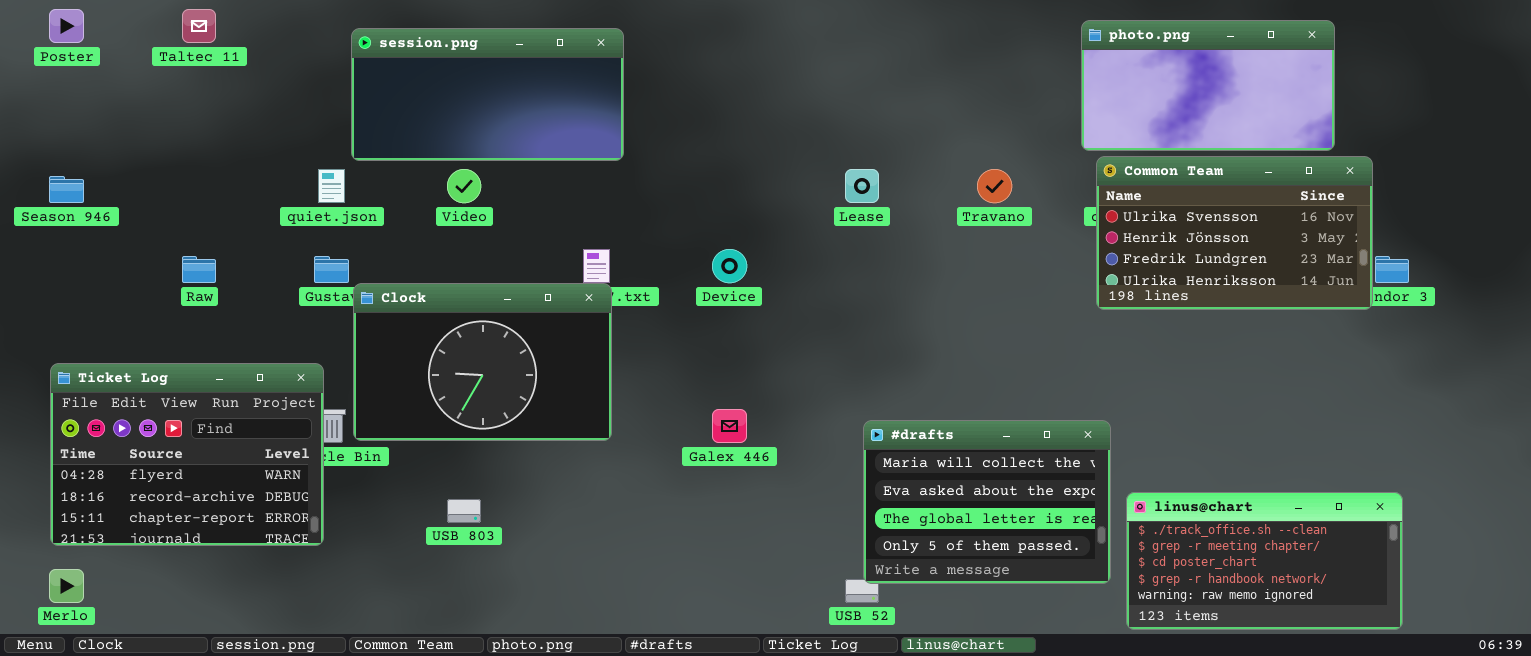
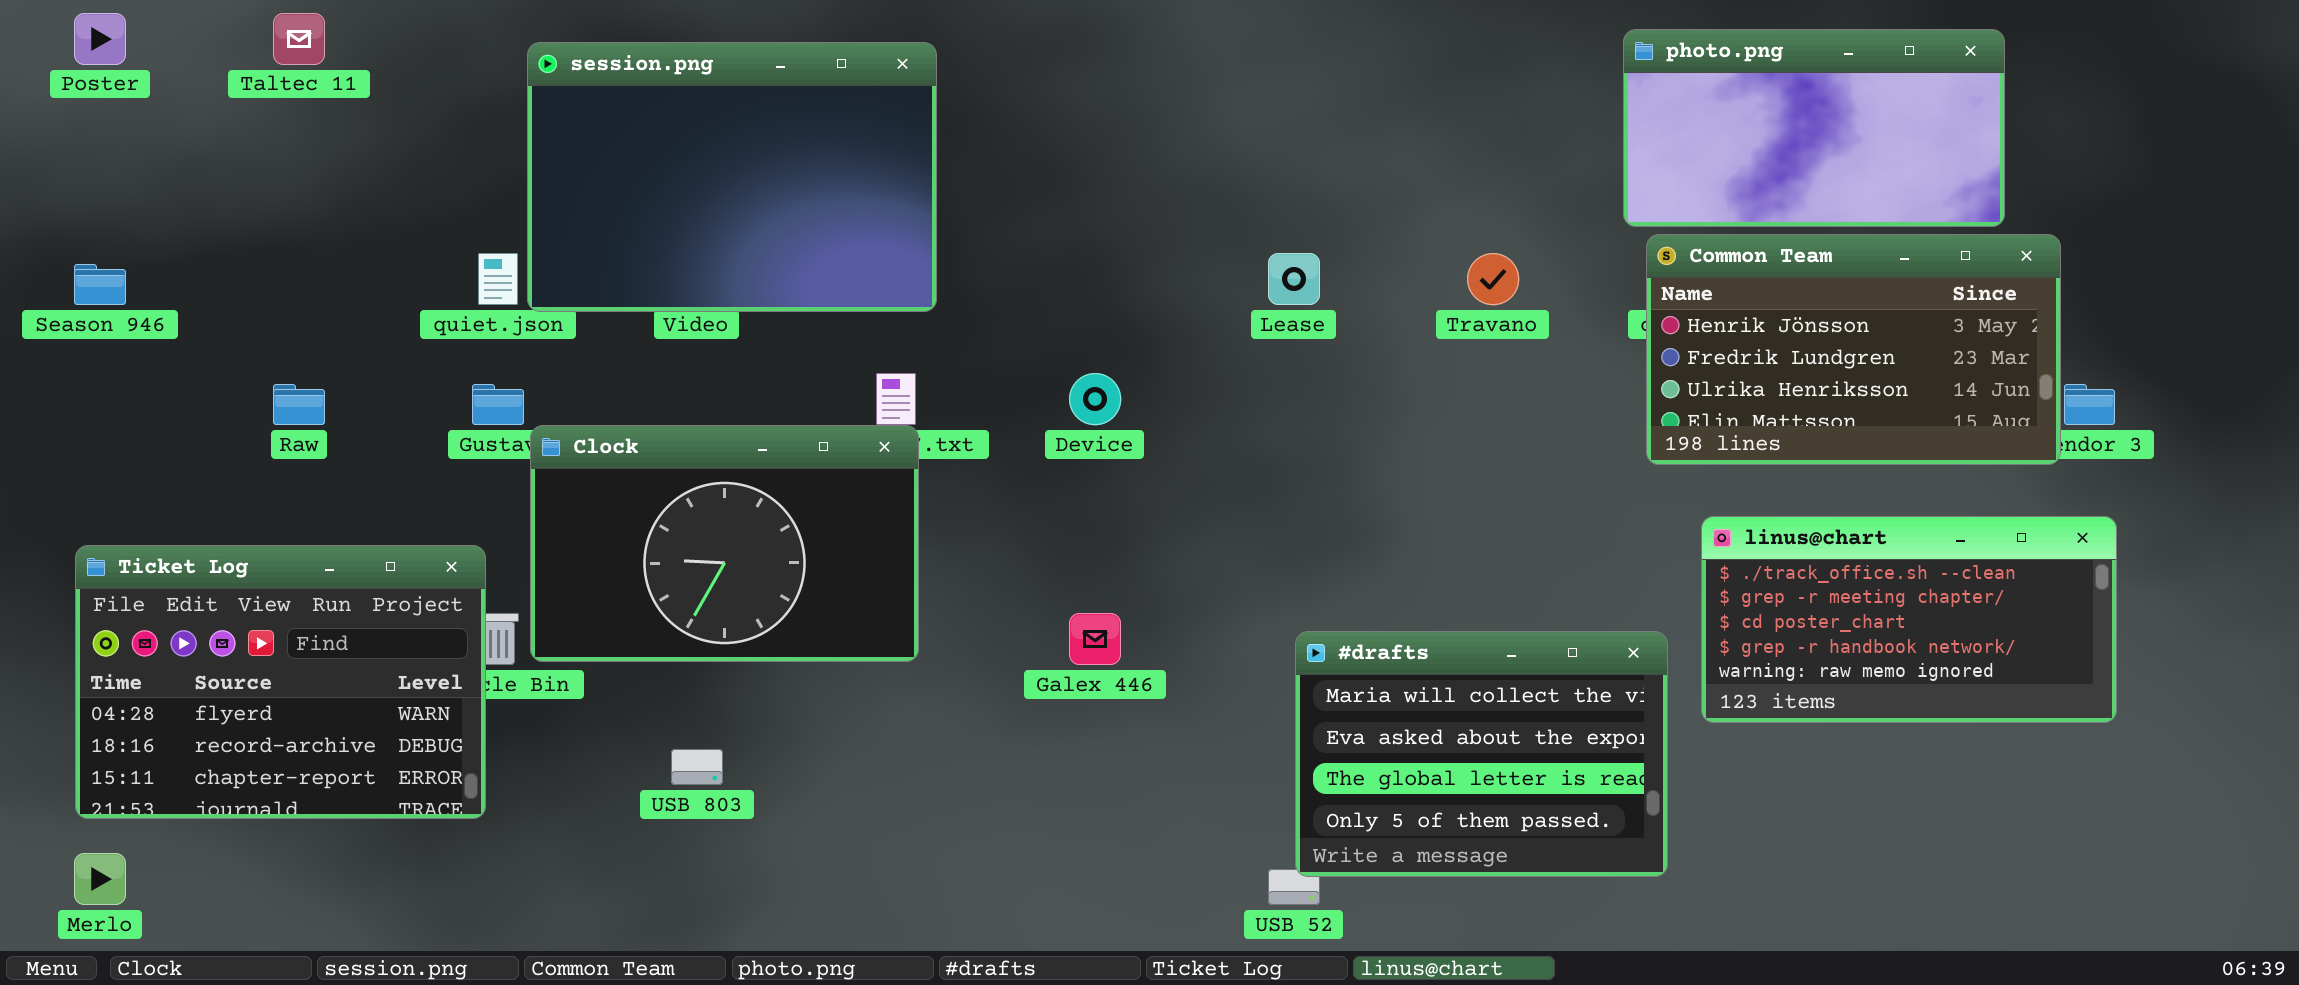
session.png: [351,28,624,161] -> [527,42,937,312], resized
Common Team: [1096,156,1373,310] -> [1646,234,2061,465], scrolled down 1 row
linus@chart: [1126,492,1403,630] -> [1701,516,2117,723], moved

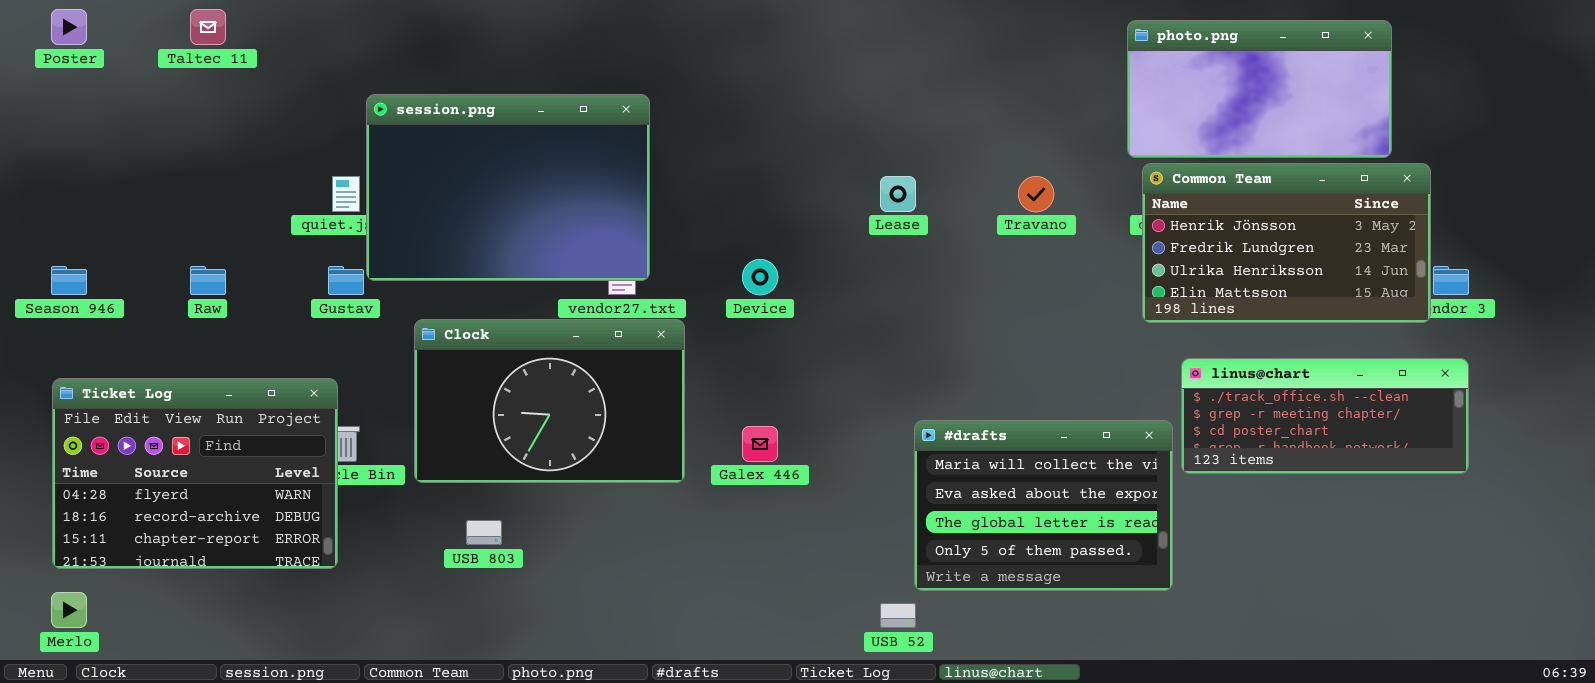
session.png: [527,42,937,312] -> [366,94,650,281], moved
Season 946: [74,264,126,305] -> [51,266,87,295], moved
Clock: [530,425,919,662] -> [414,319,685,483], moved
linus@chart: [1701,516,2117,723] -> [1181,358,1469,474], resized
#drafts: [1295,631,1668,877] -> [914,420,1173,591], moved

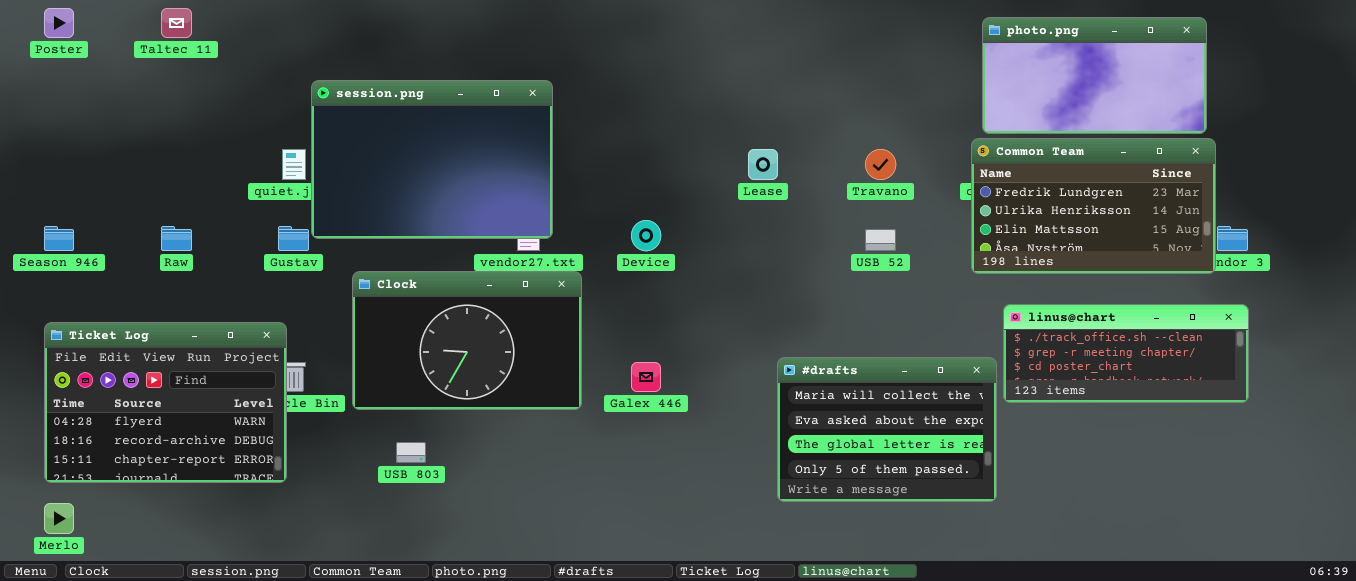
photo.png: [1127,20,1392,158] -> [982,17,1207,134], moved
Common Team: [1142,163,1431,323] -> [971,138,1216,274], scrolled down 1 row
USB 52: [880,603,916,628] -> [865,229,896,251], moved

